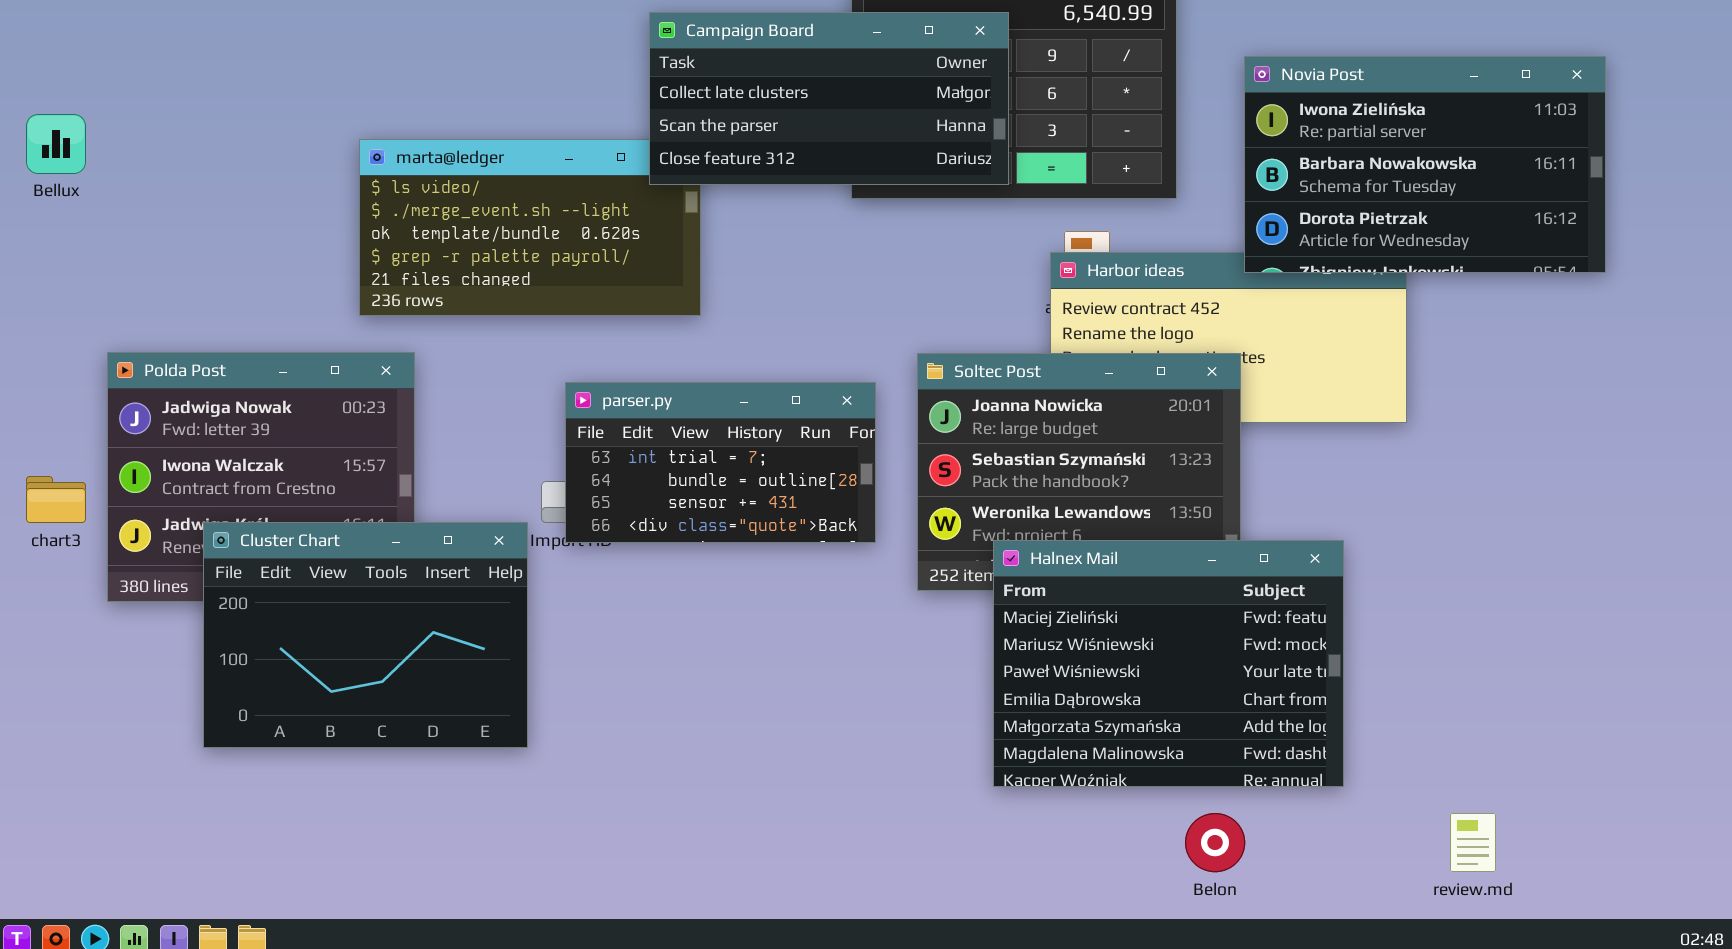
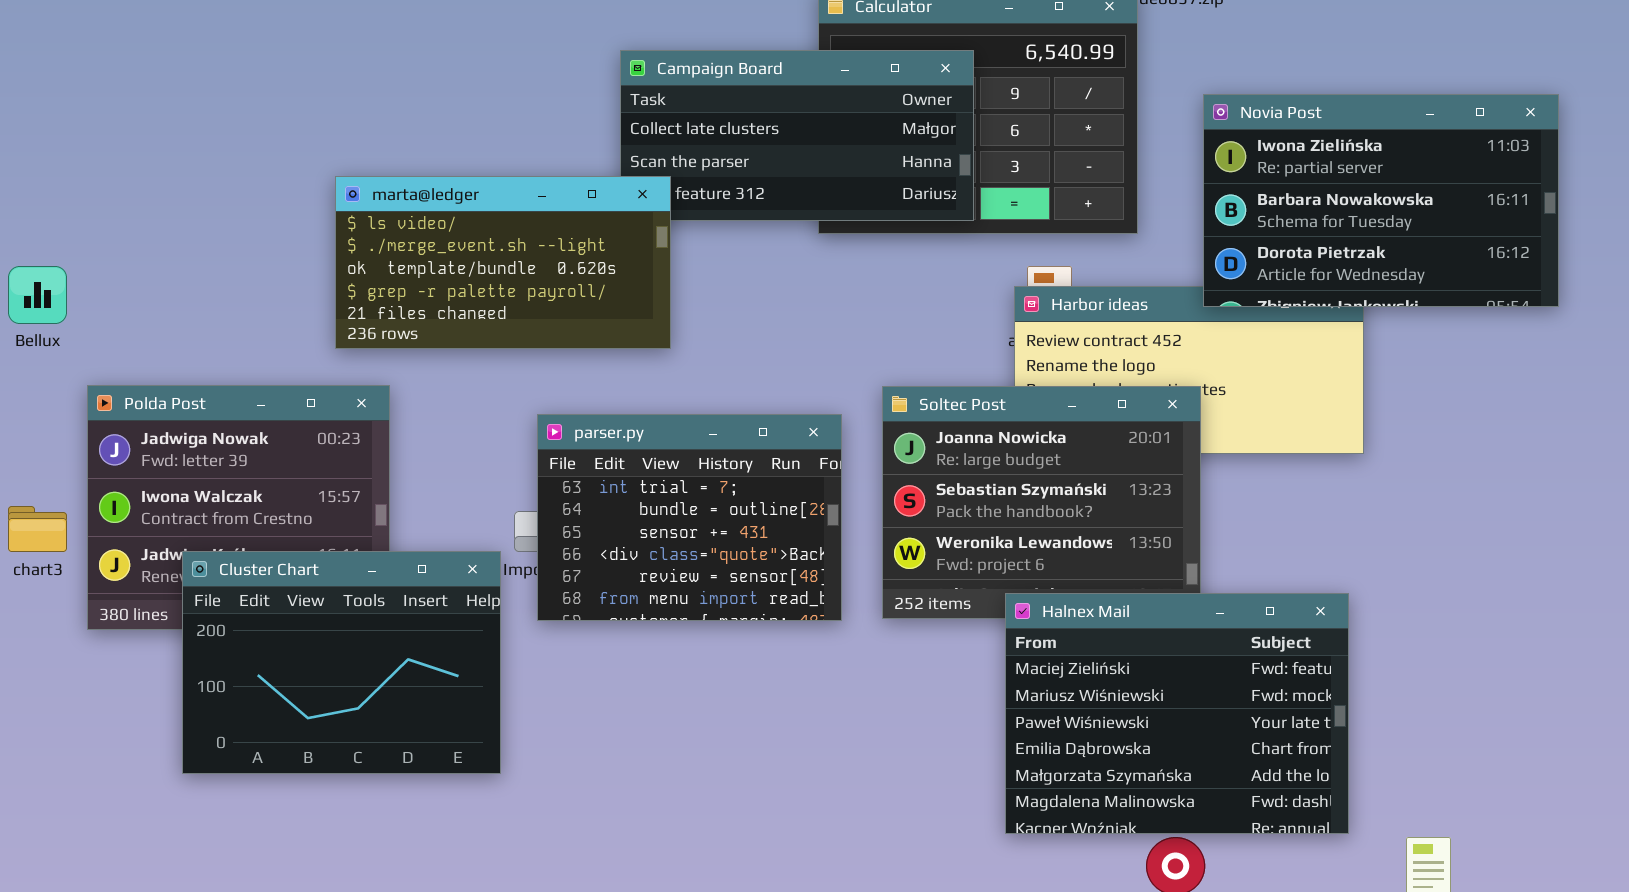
Bellux: [26,114,86,174] -> [8,266,67,324], moved
marta@ledger: [359,139,701,316] -> [335,176,671,349], raised
parser.py: [565,382,876,543] -> [537,414,842,621], resized
Halnex Mail: [993,540,1344,787] -> [1005,593,1349,834], moved

